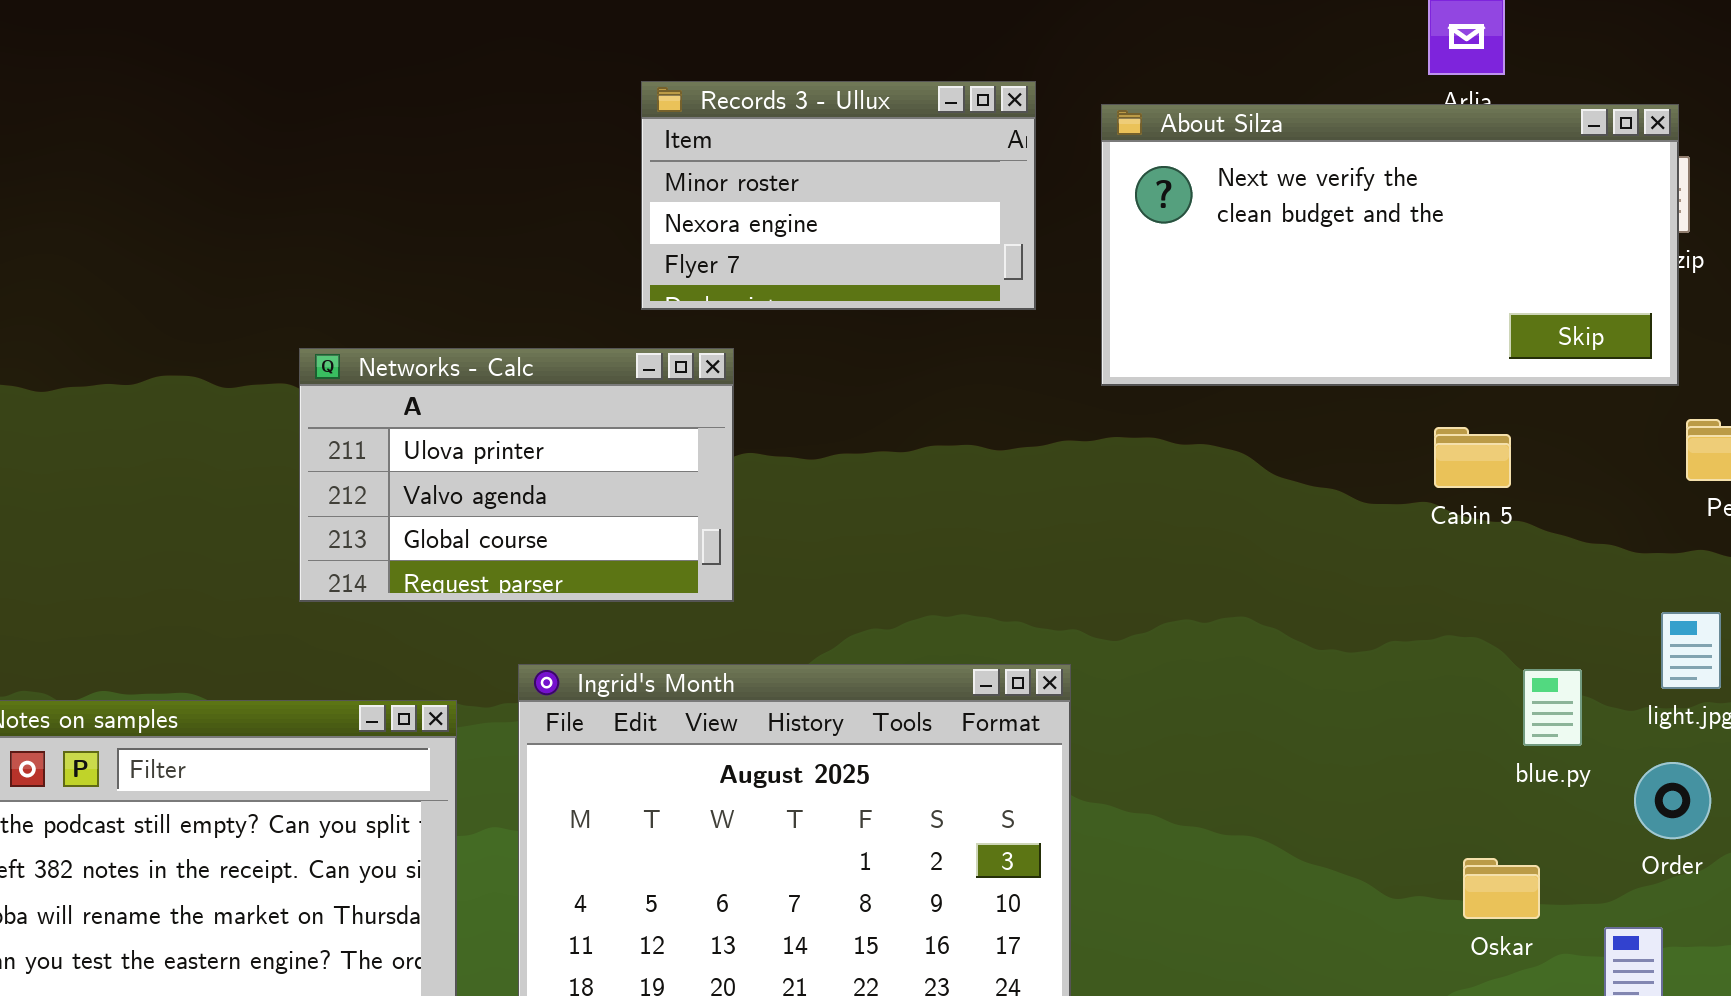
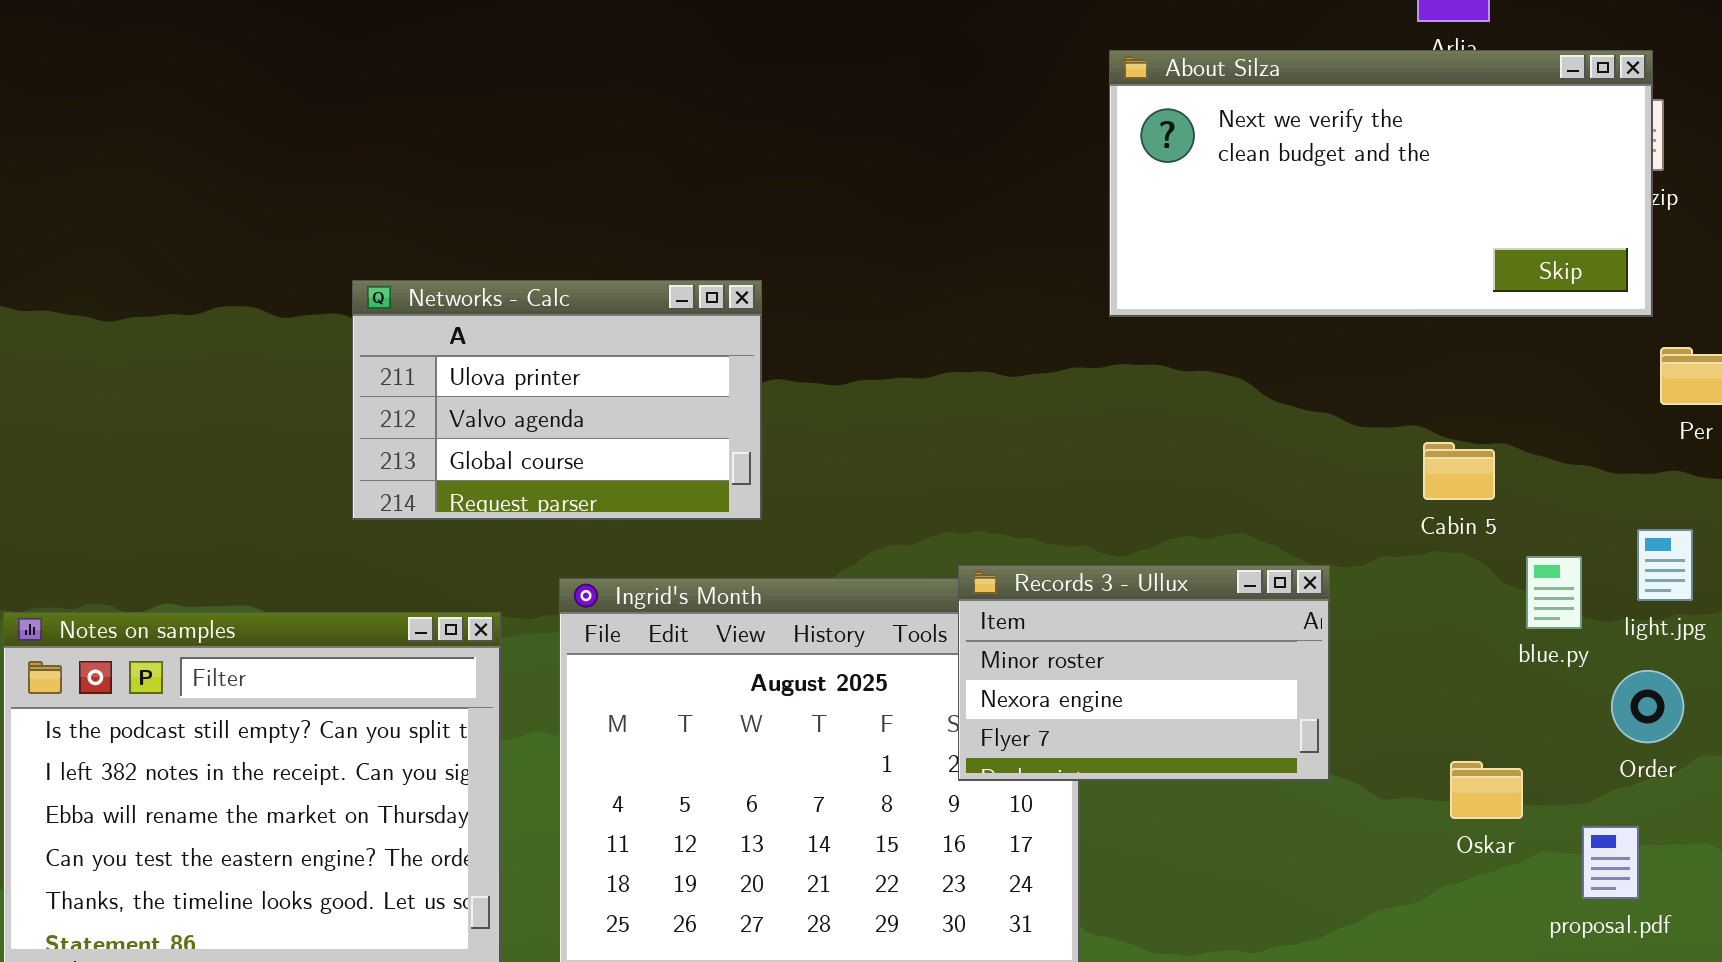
Records 3 - Ullux: [641,81,1036,310] -> [958,565,1330,781], moved
Cabin 5: [1434,427,1511,488] -> [1423,442,1495,500], moved
blue.py: [1523,669,1582,746] -> [1526,556,1582,629], moved

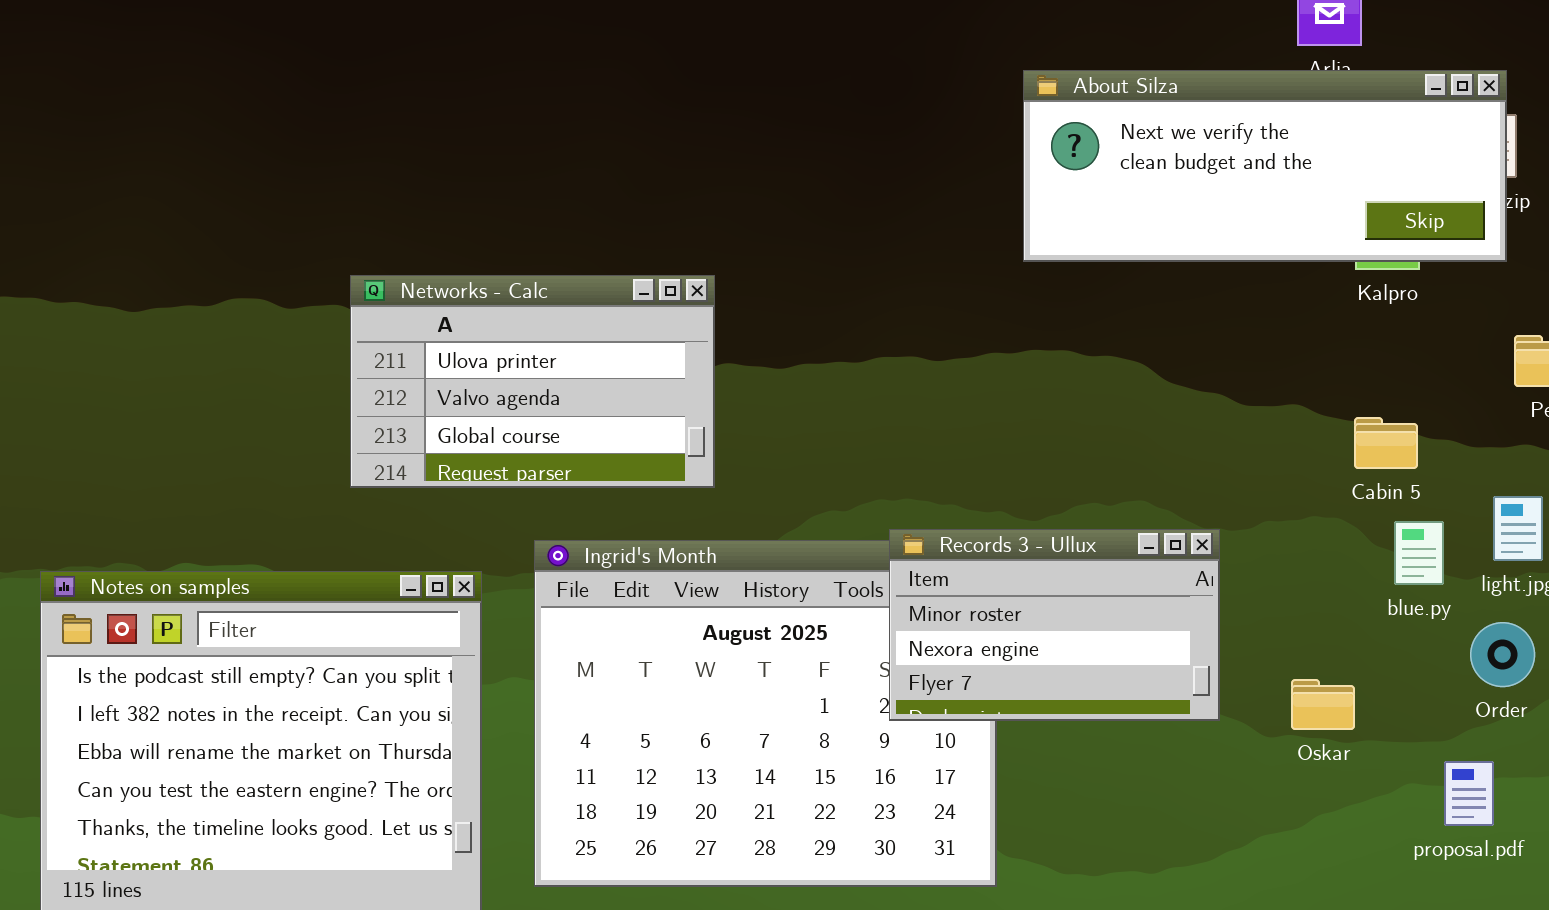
About Silza: [1109,50,1653,317] -> [1023,70,1507,262], resized
Cabin 5: [1423,442,1495,500] -> [1354,417,1418,469], moved
Oskar: [1450,761,1523,819] -> [1291,679,1355,730], moved

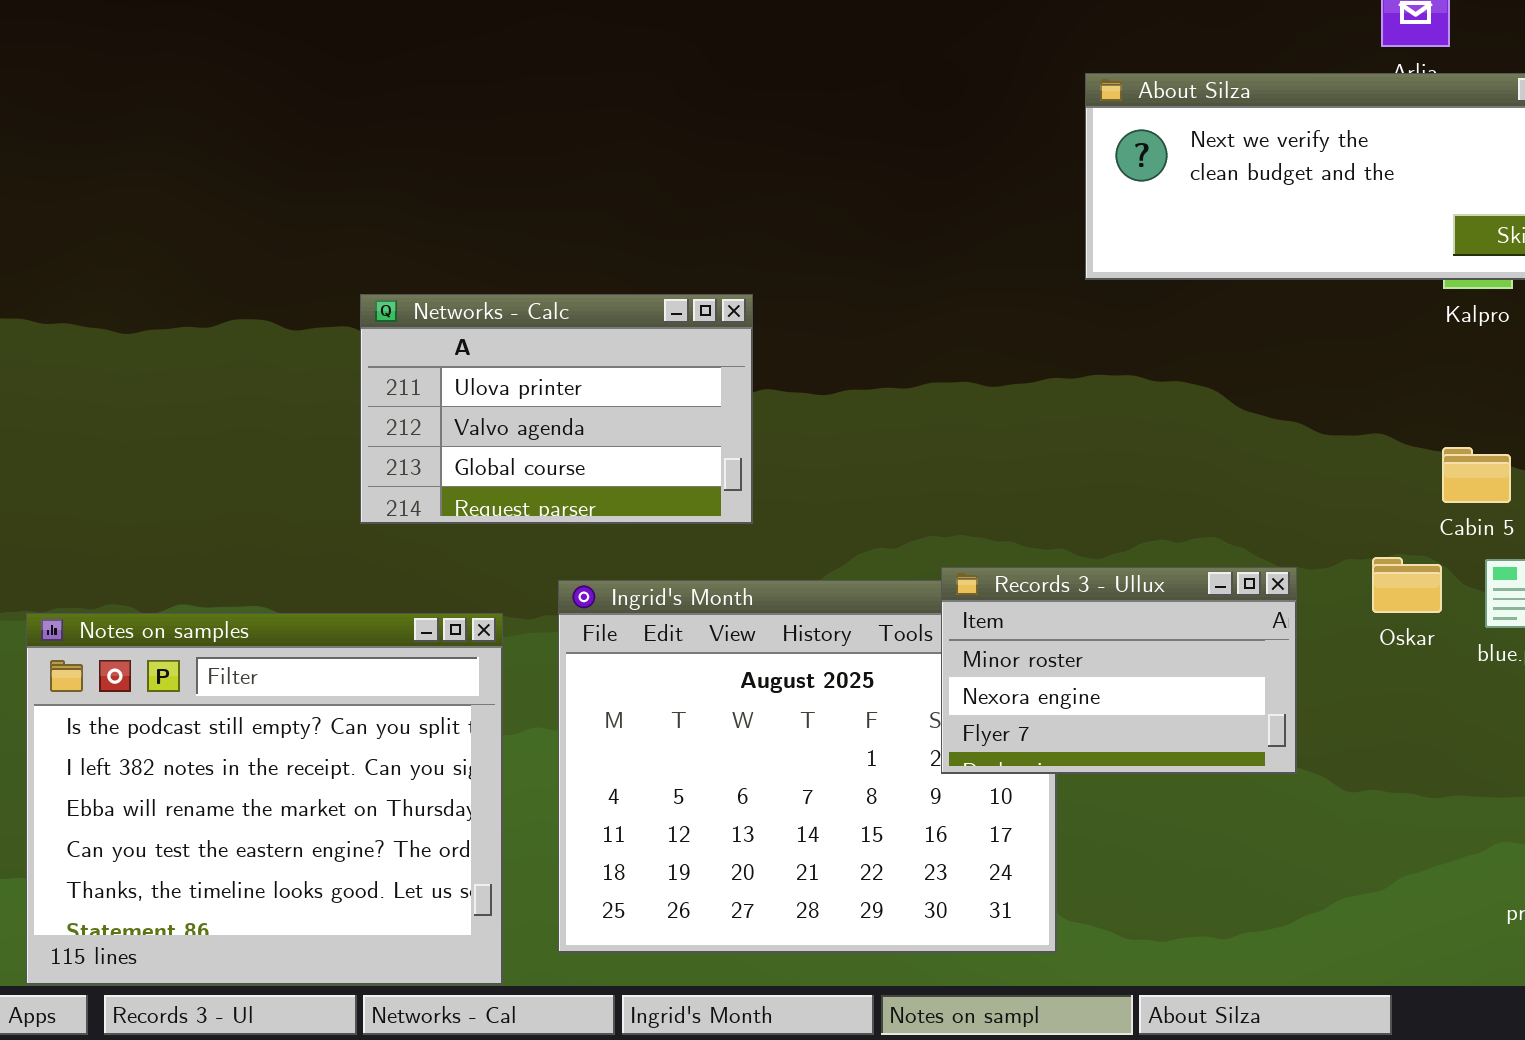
Oskar: [1291,679,1355,730] -> [1372,557,1442,613], moved

